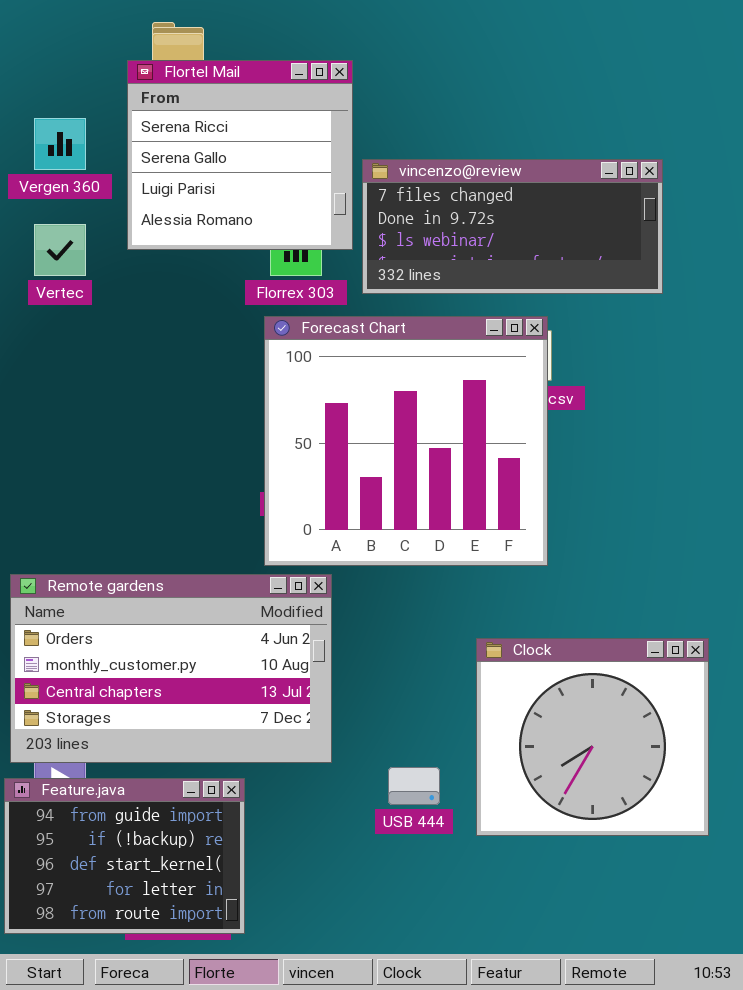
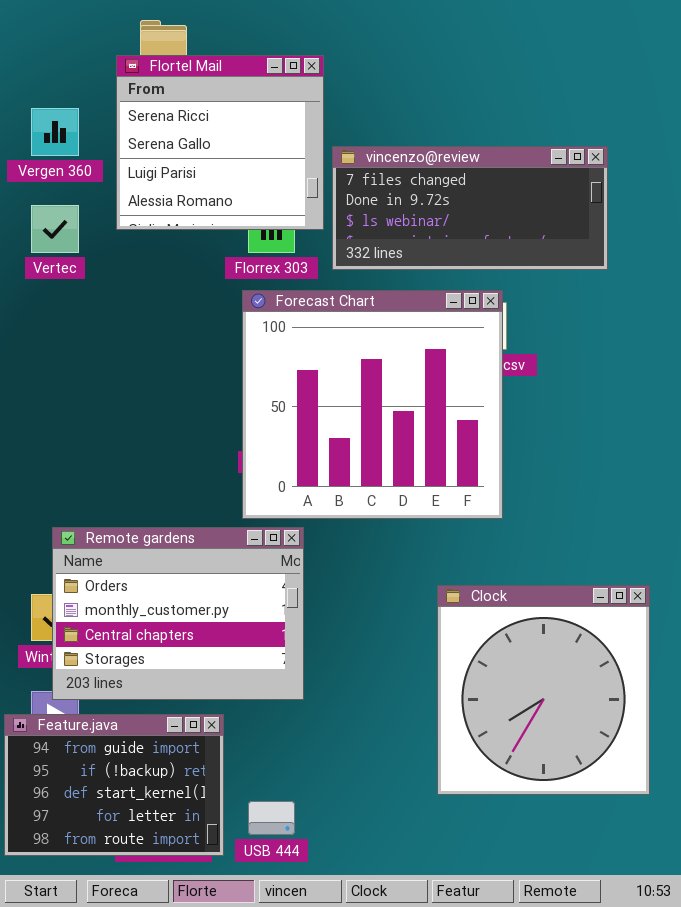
Remote gardens: [10,574,332,763] -> [52,527,304,700], resized
Clock: [476,638,709,836] -> [437,585,650,795], resized
USB 444: [388,767,440,805] -> [248,801,295,835], moved

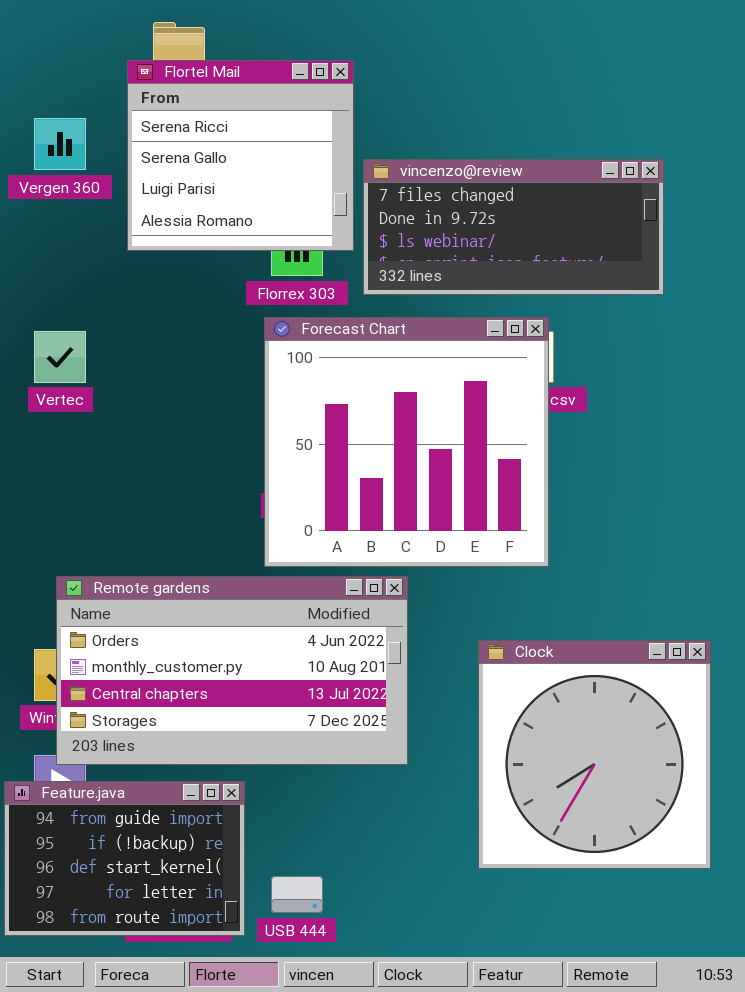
Vertec: [31,205,79,253] -> [34,331,86,383], moved
Remote gardens: [52,527,304,700] -> [56,576,408,765], resized

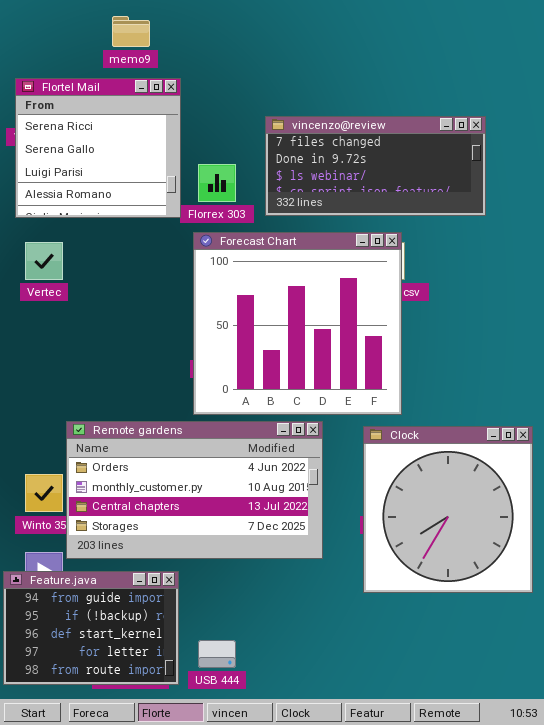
Flortel Mail: [127,60,354,251] -> [15,78,181,218], moved
Remote gardens: [56,576,408,765] -> [66,421,323,559], moved
Clock: [478,640,711,869] -> [363,426,533,593], moved

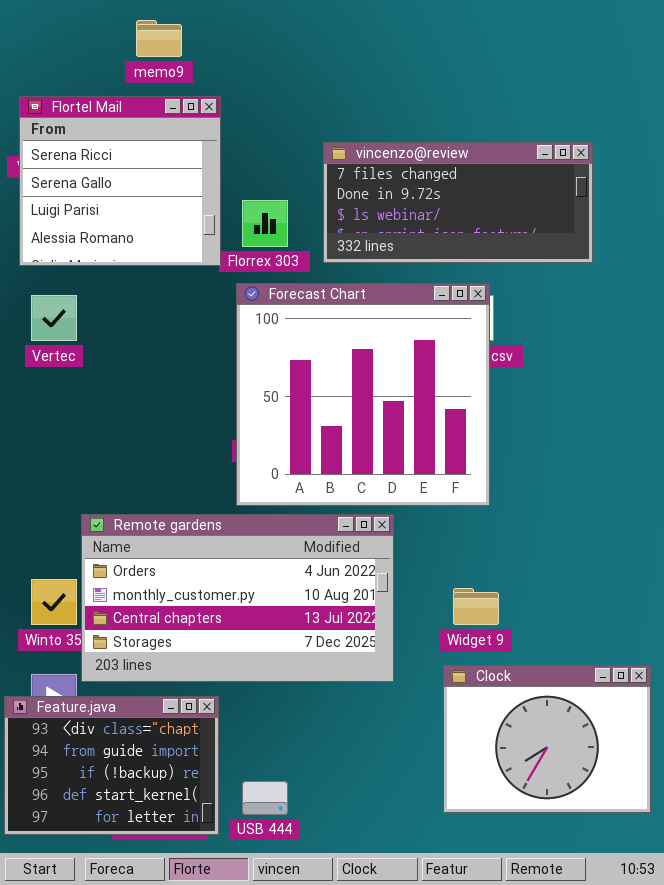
Clock: [363,426,533,593] -> [443,665,651,813], moved, resized
Feature.java: [3,571,179,685] -> [4,696,219,835], scrolled up 1 row

